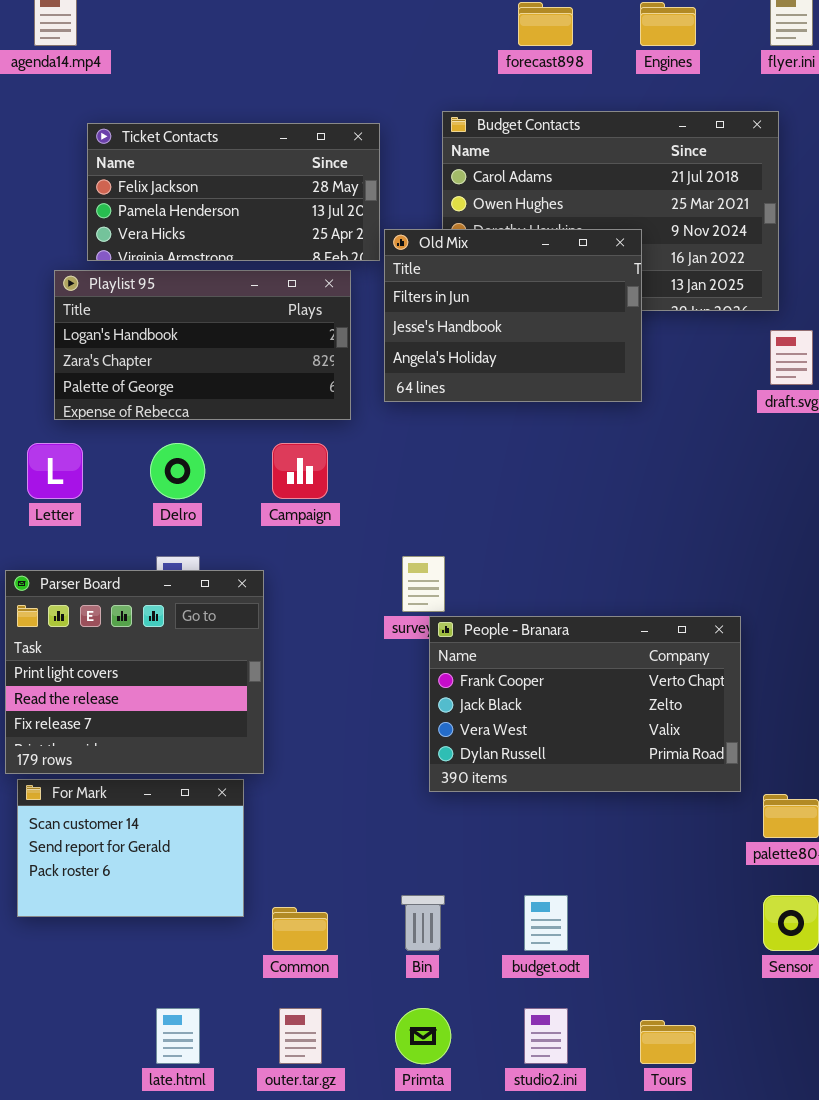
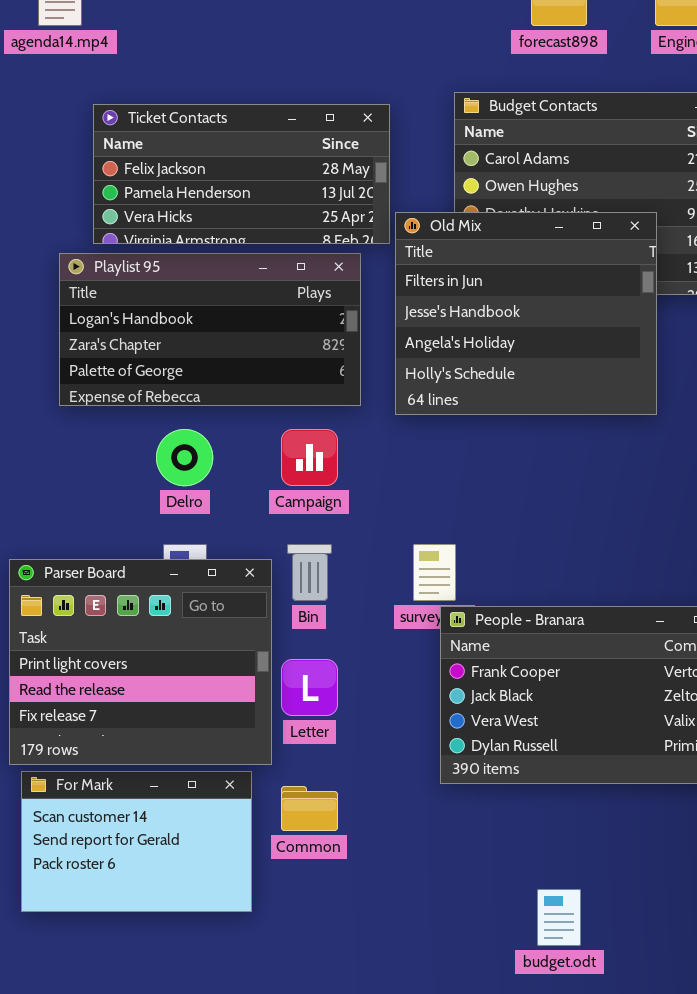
Old Mix: [384,229,642,402] -> [395,212,657,415], resized
Letter: [27,443,83,499] -> [281,659,338,716], moved
Bin: [401,895,445,951] -> [287,544,332,601], moved
Common: [272,907,328,951] -> [281,786,338,831], moved

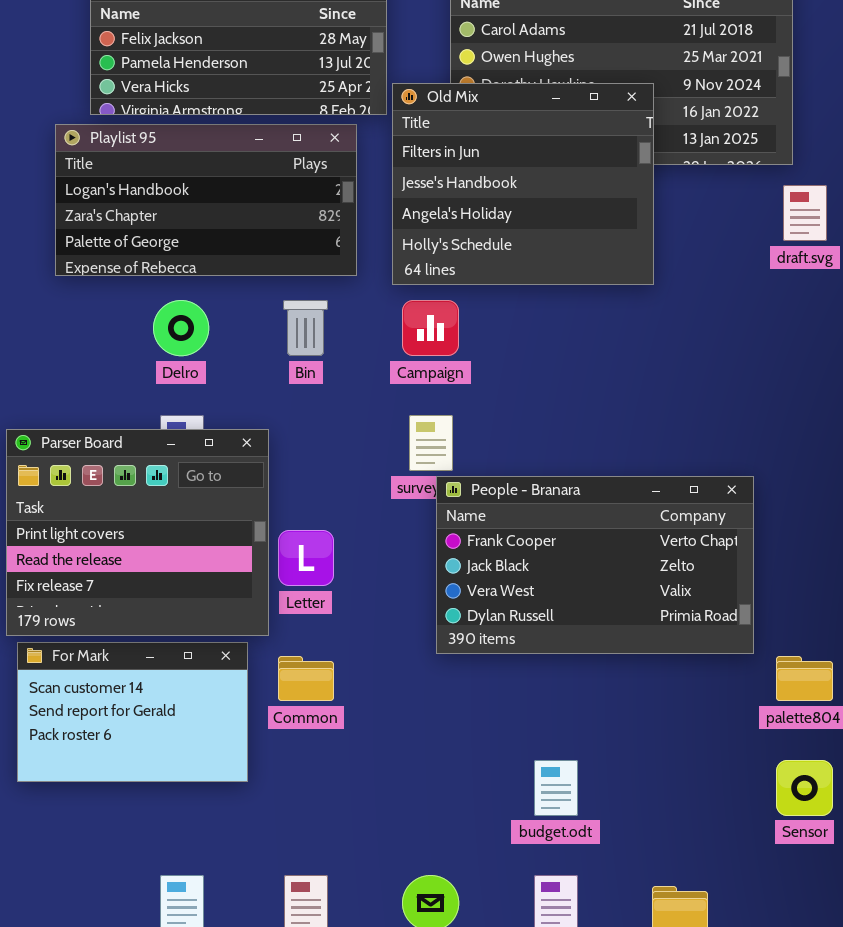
Campaign: [281,429,338,486] -> [402,300,459,356], moved
Bin: [287,544,332,601] -> [283,300,328,356], moved

